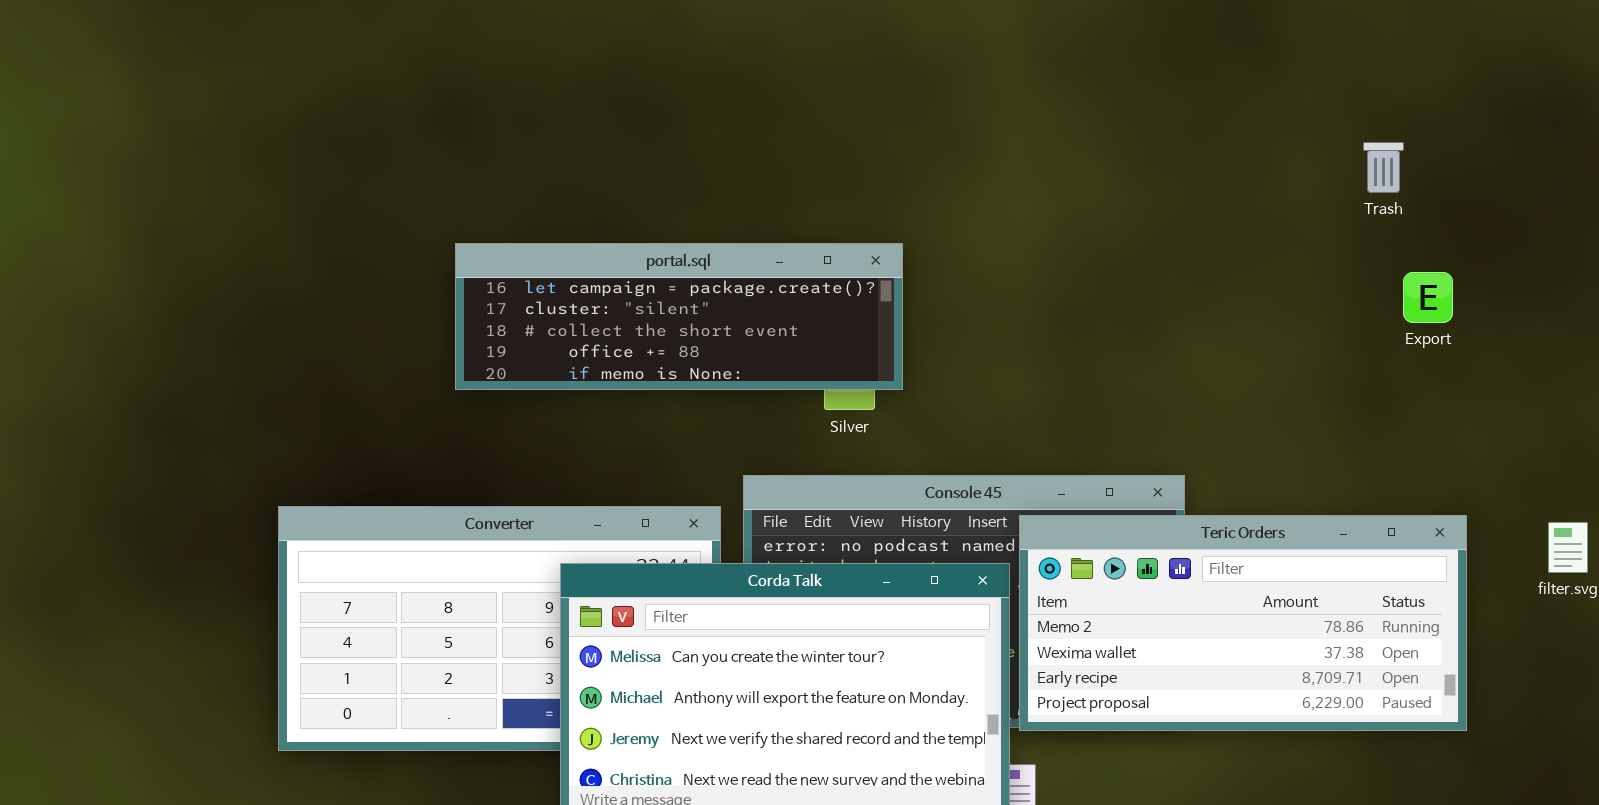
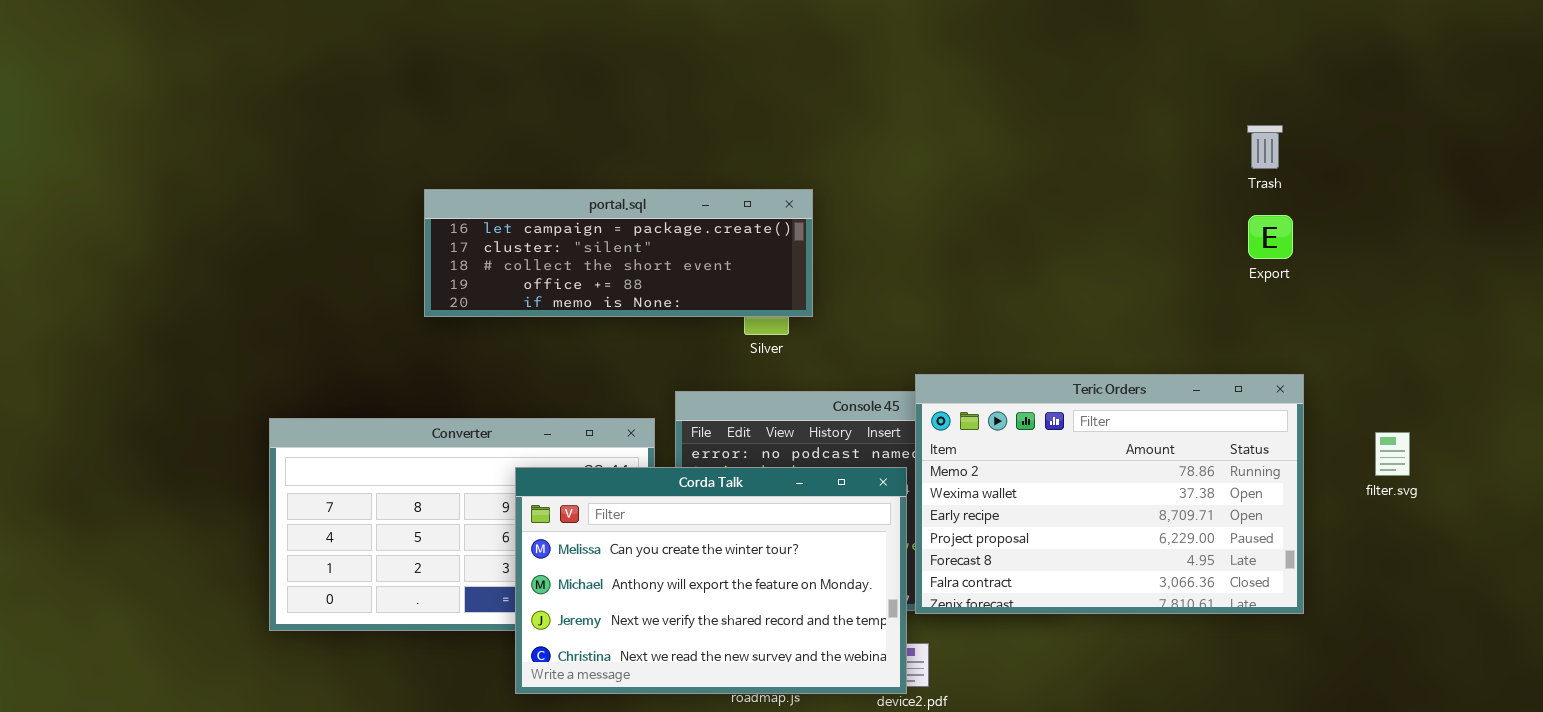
Trash: [1363,142,1404,193] -> [1247,125,1283,169], moved
Teric Orders: [1019,515,1467,731] -> [915,374,1304,614], resized

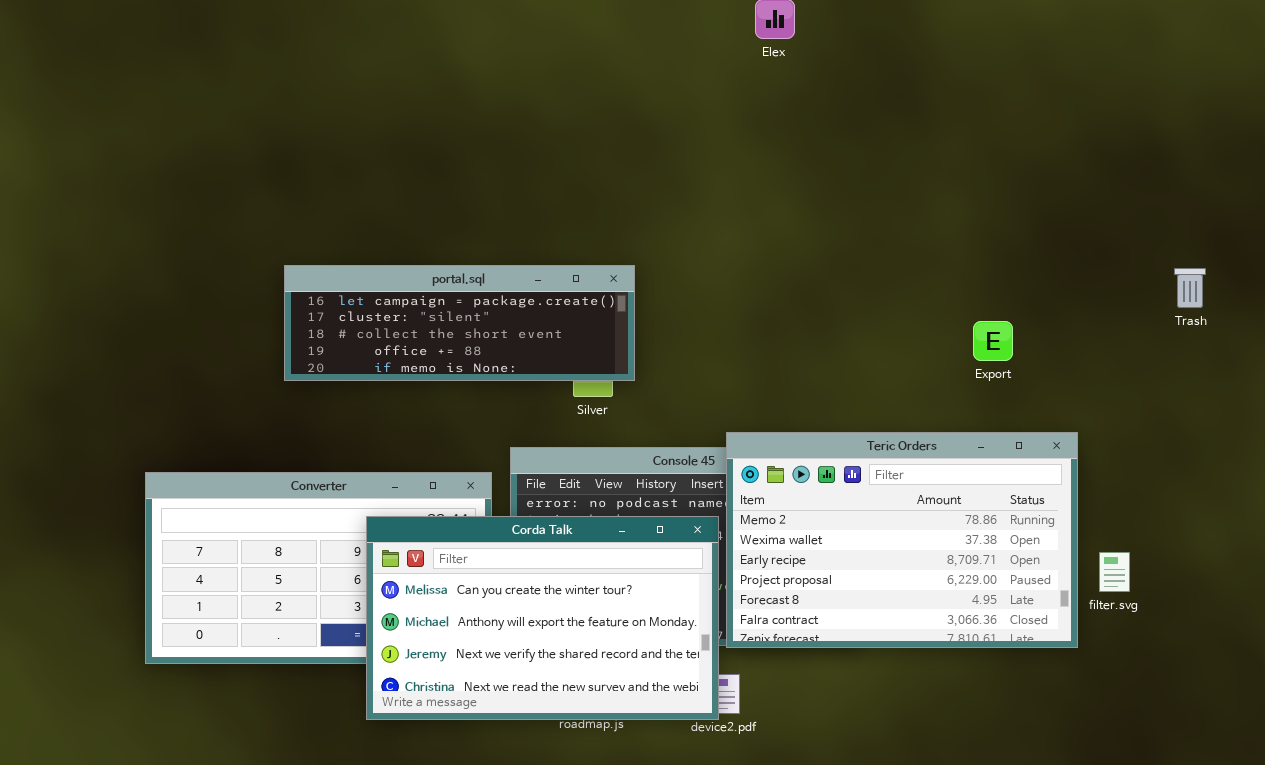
Trash: [1247,125,1283,169] -> [1174,268,1206,308], moved
Export: [1248,215,1293,259] -> [973,321,1013,361], moved
filter.svg: [1375,432,1410,476] -> [1099,552,1130,592], moved

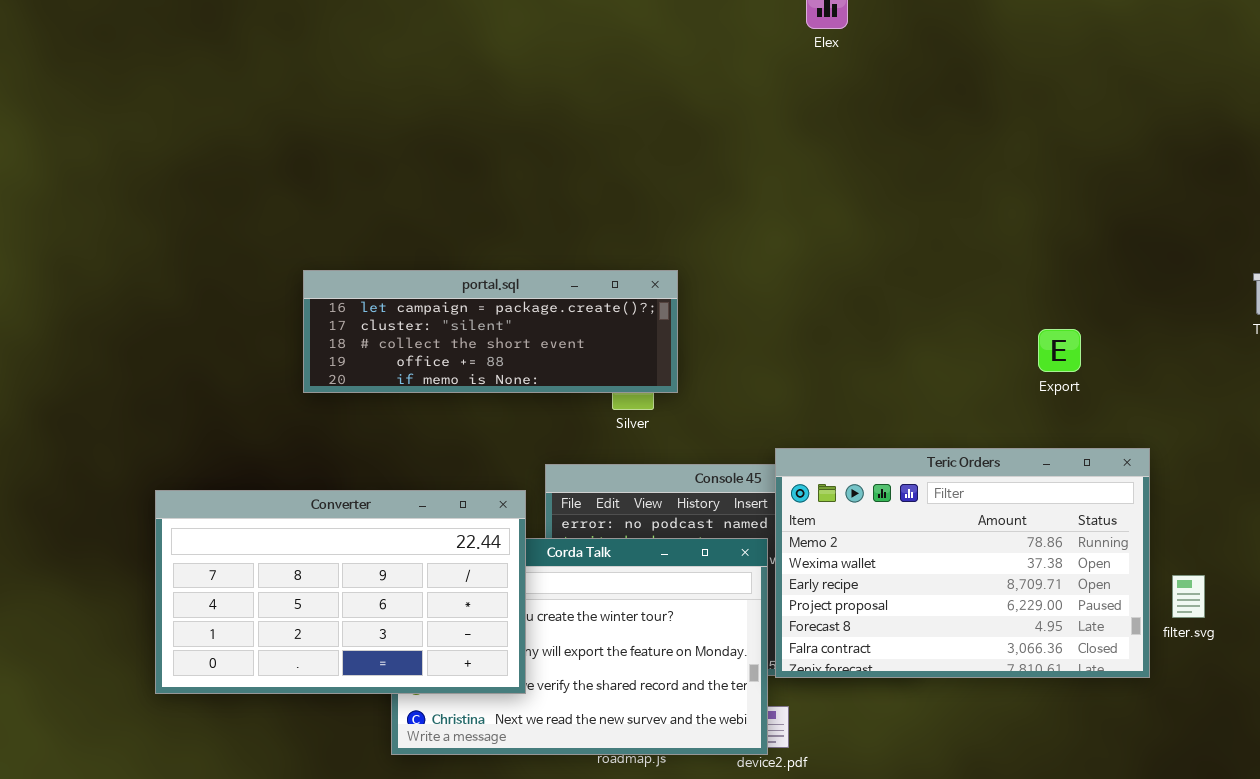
Converter: [145,472,492,664] -> [155,490,526,694], raised

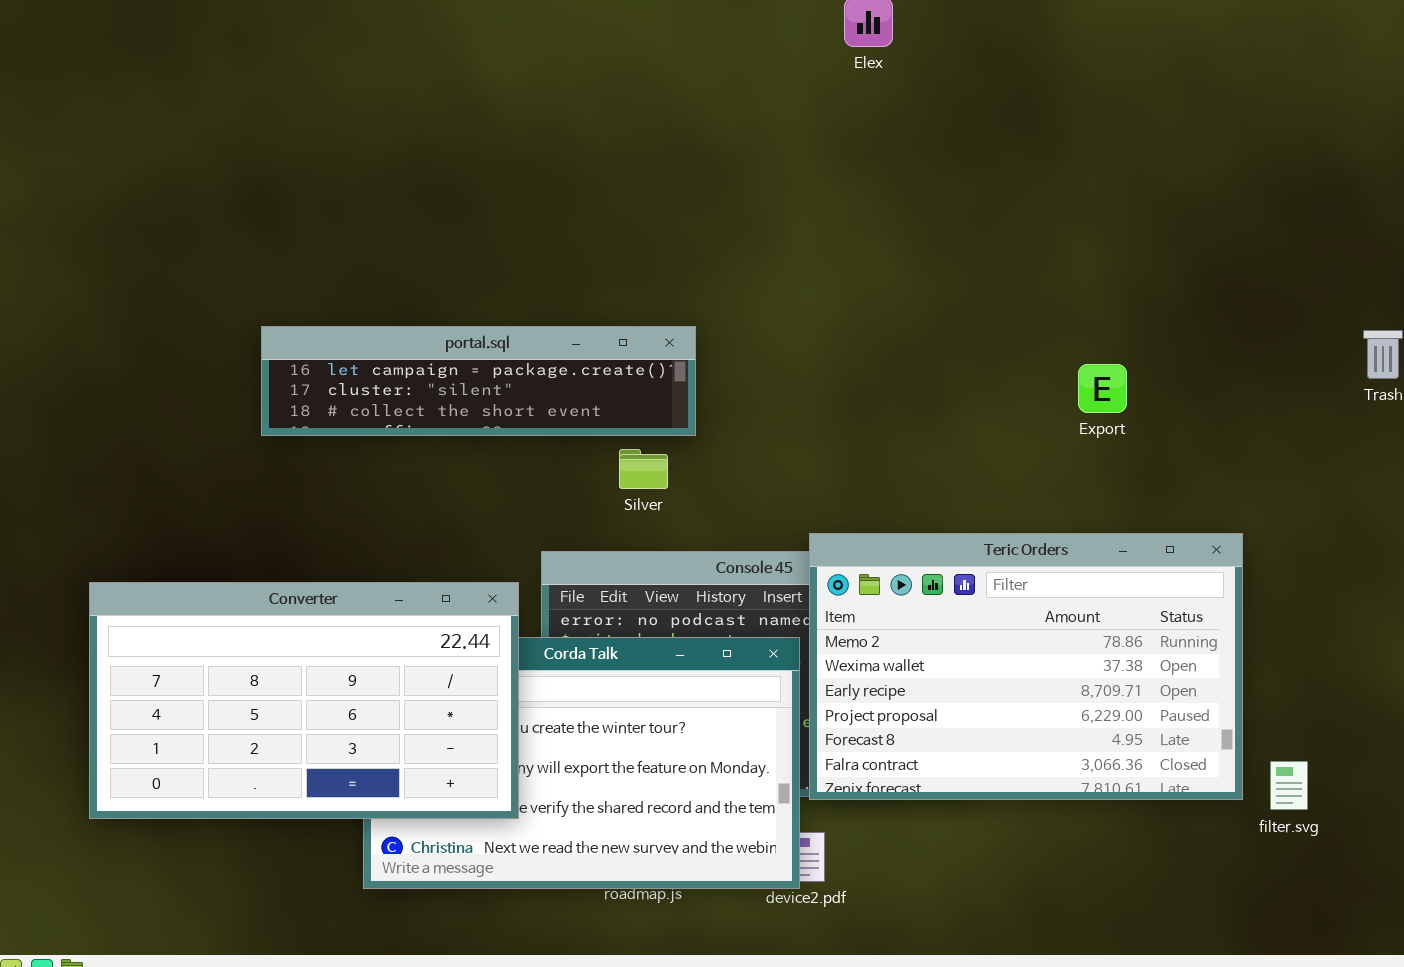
portal.sql: [303,270,678,393] -> [261,326,696,436], resized
Export: [1038,329,1081,372] -> [1078,364,1127,413], moved
filter.svg: [1172,575,1205,618] -> [1270,761,1308,810], moved

